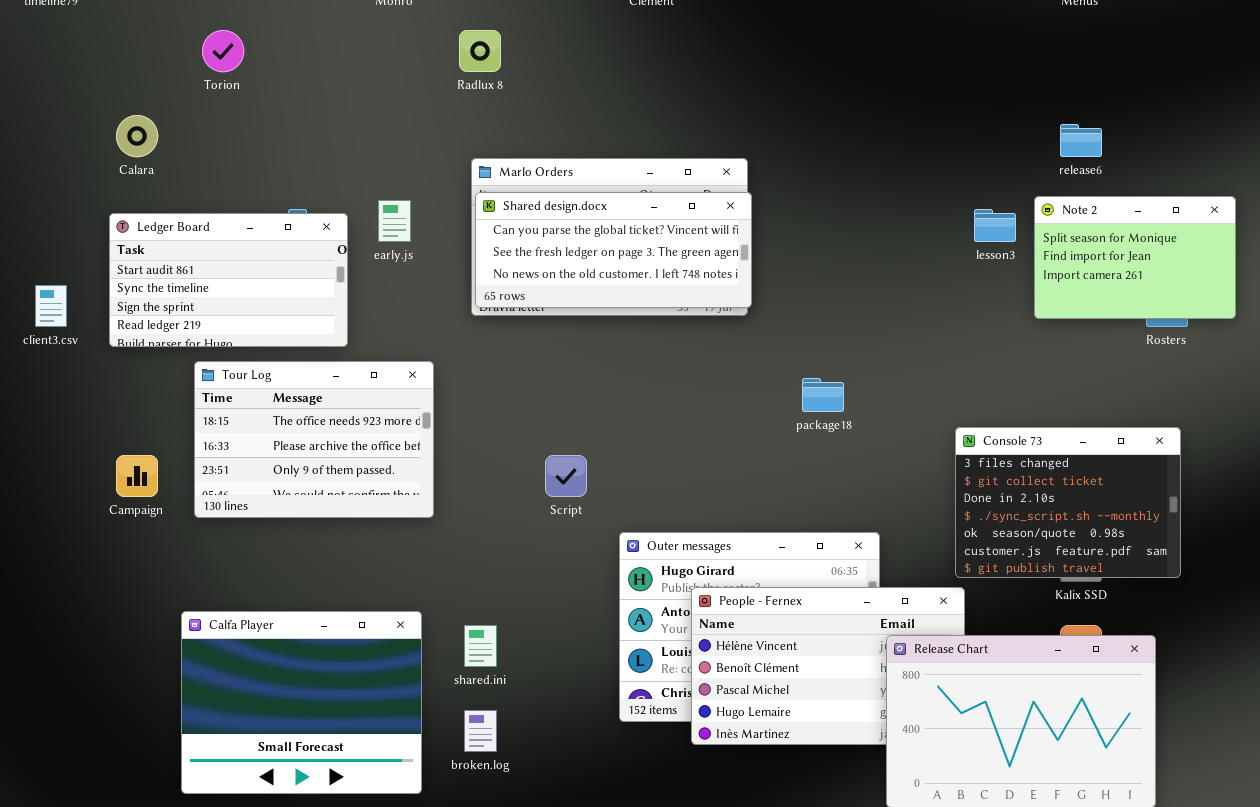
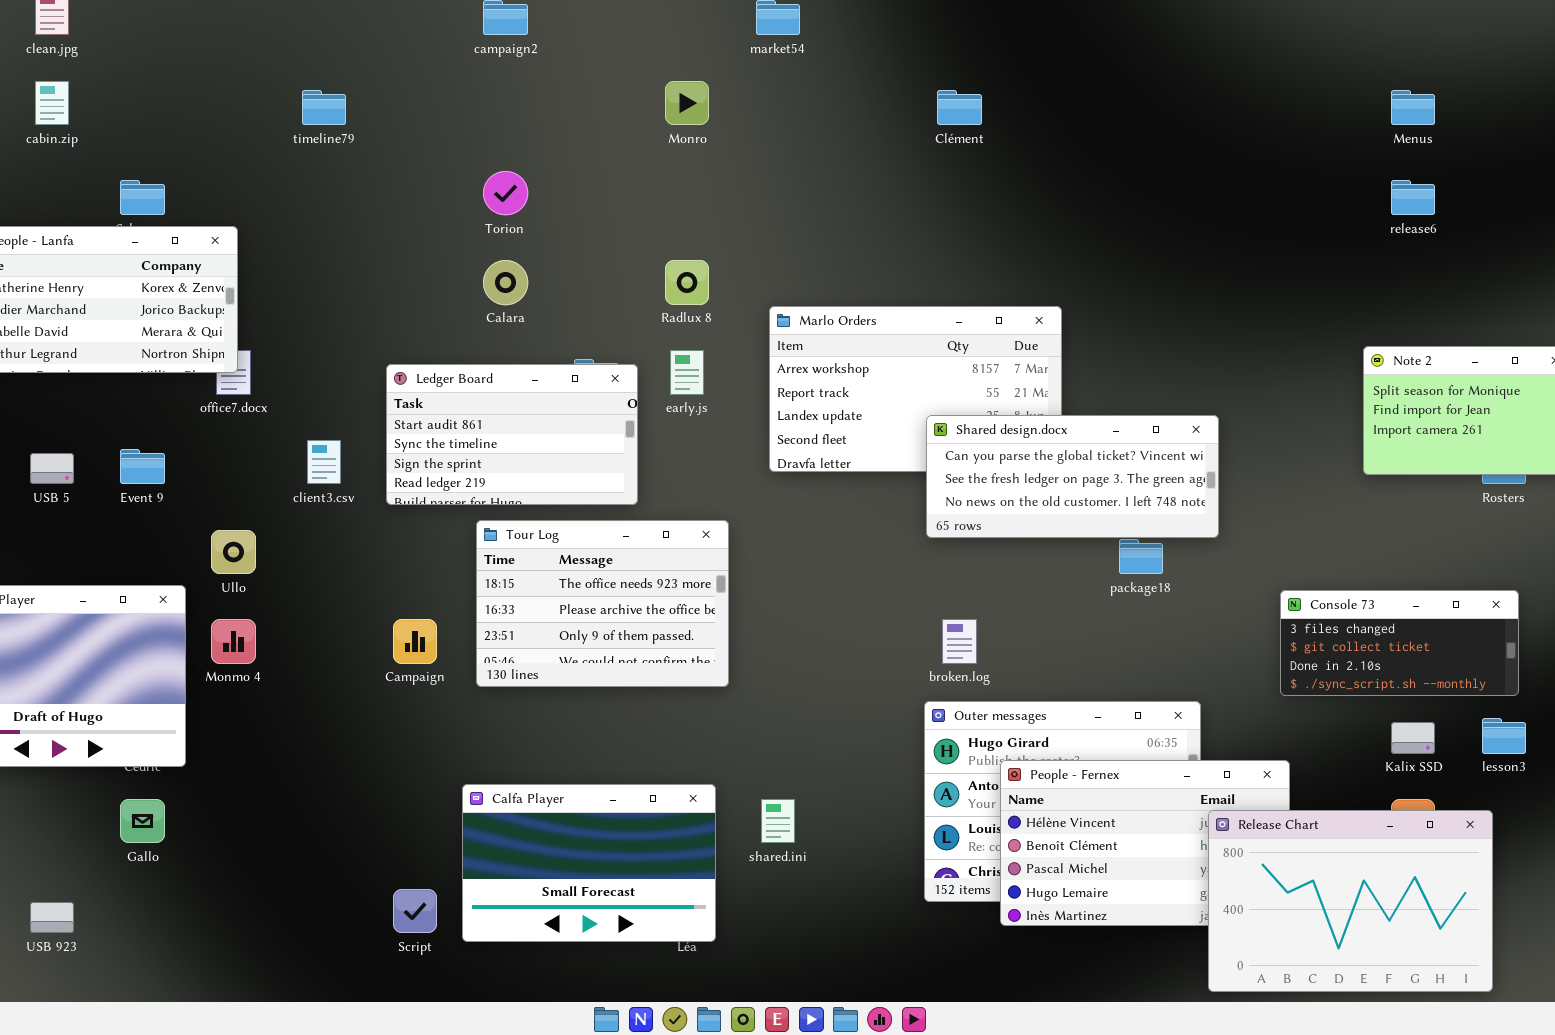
Radlux 8: [459,30,501,72] -> [665,260,709,305], moved
Calara: [116,115,158,157] -> [483,260,528,305], moved
release6: [1060,124,1102,157] -> [1391,180,1435,215], moved
Shared design.docx: [475,192,752,308] -> [926,415,1219,538], moved
lesson3: [974,209,1016,242] -> [1482,718,1526,754], moved
Console 73: [955,427,1181,578] -> [1280,590,1519,696], resized
Script: [545,455,587,497] -> [393,889,437,933], moved
Calfa Player: [181,611,422,794] -> [462,784,716,942], resized
broken.log: [464,710,497,752] -> [942,619,977,664], moved

